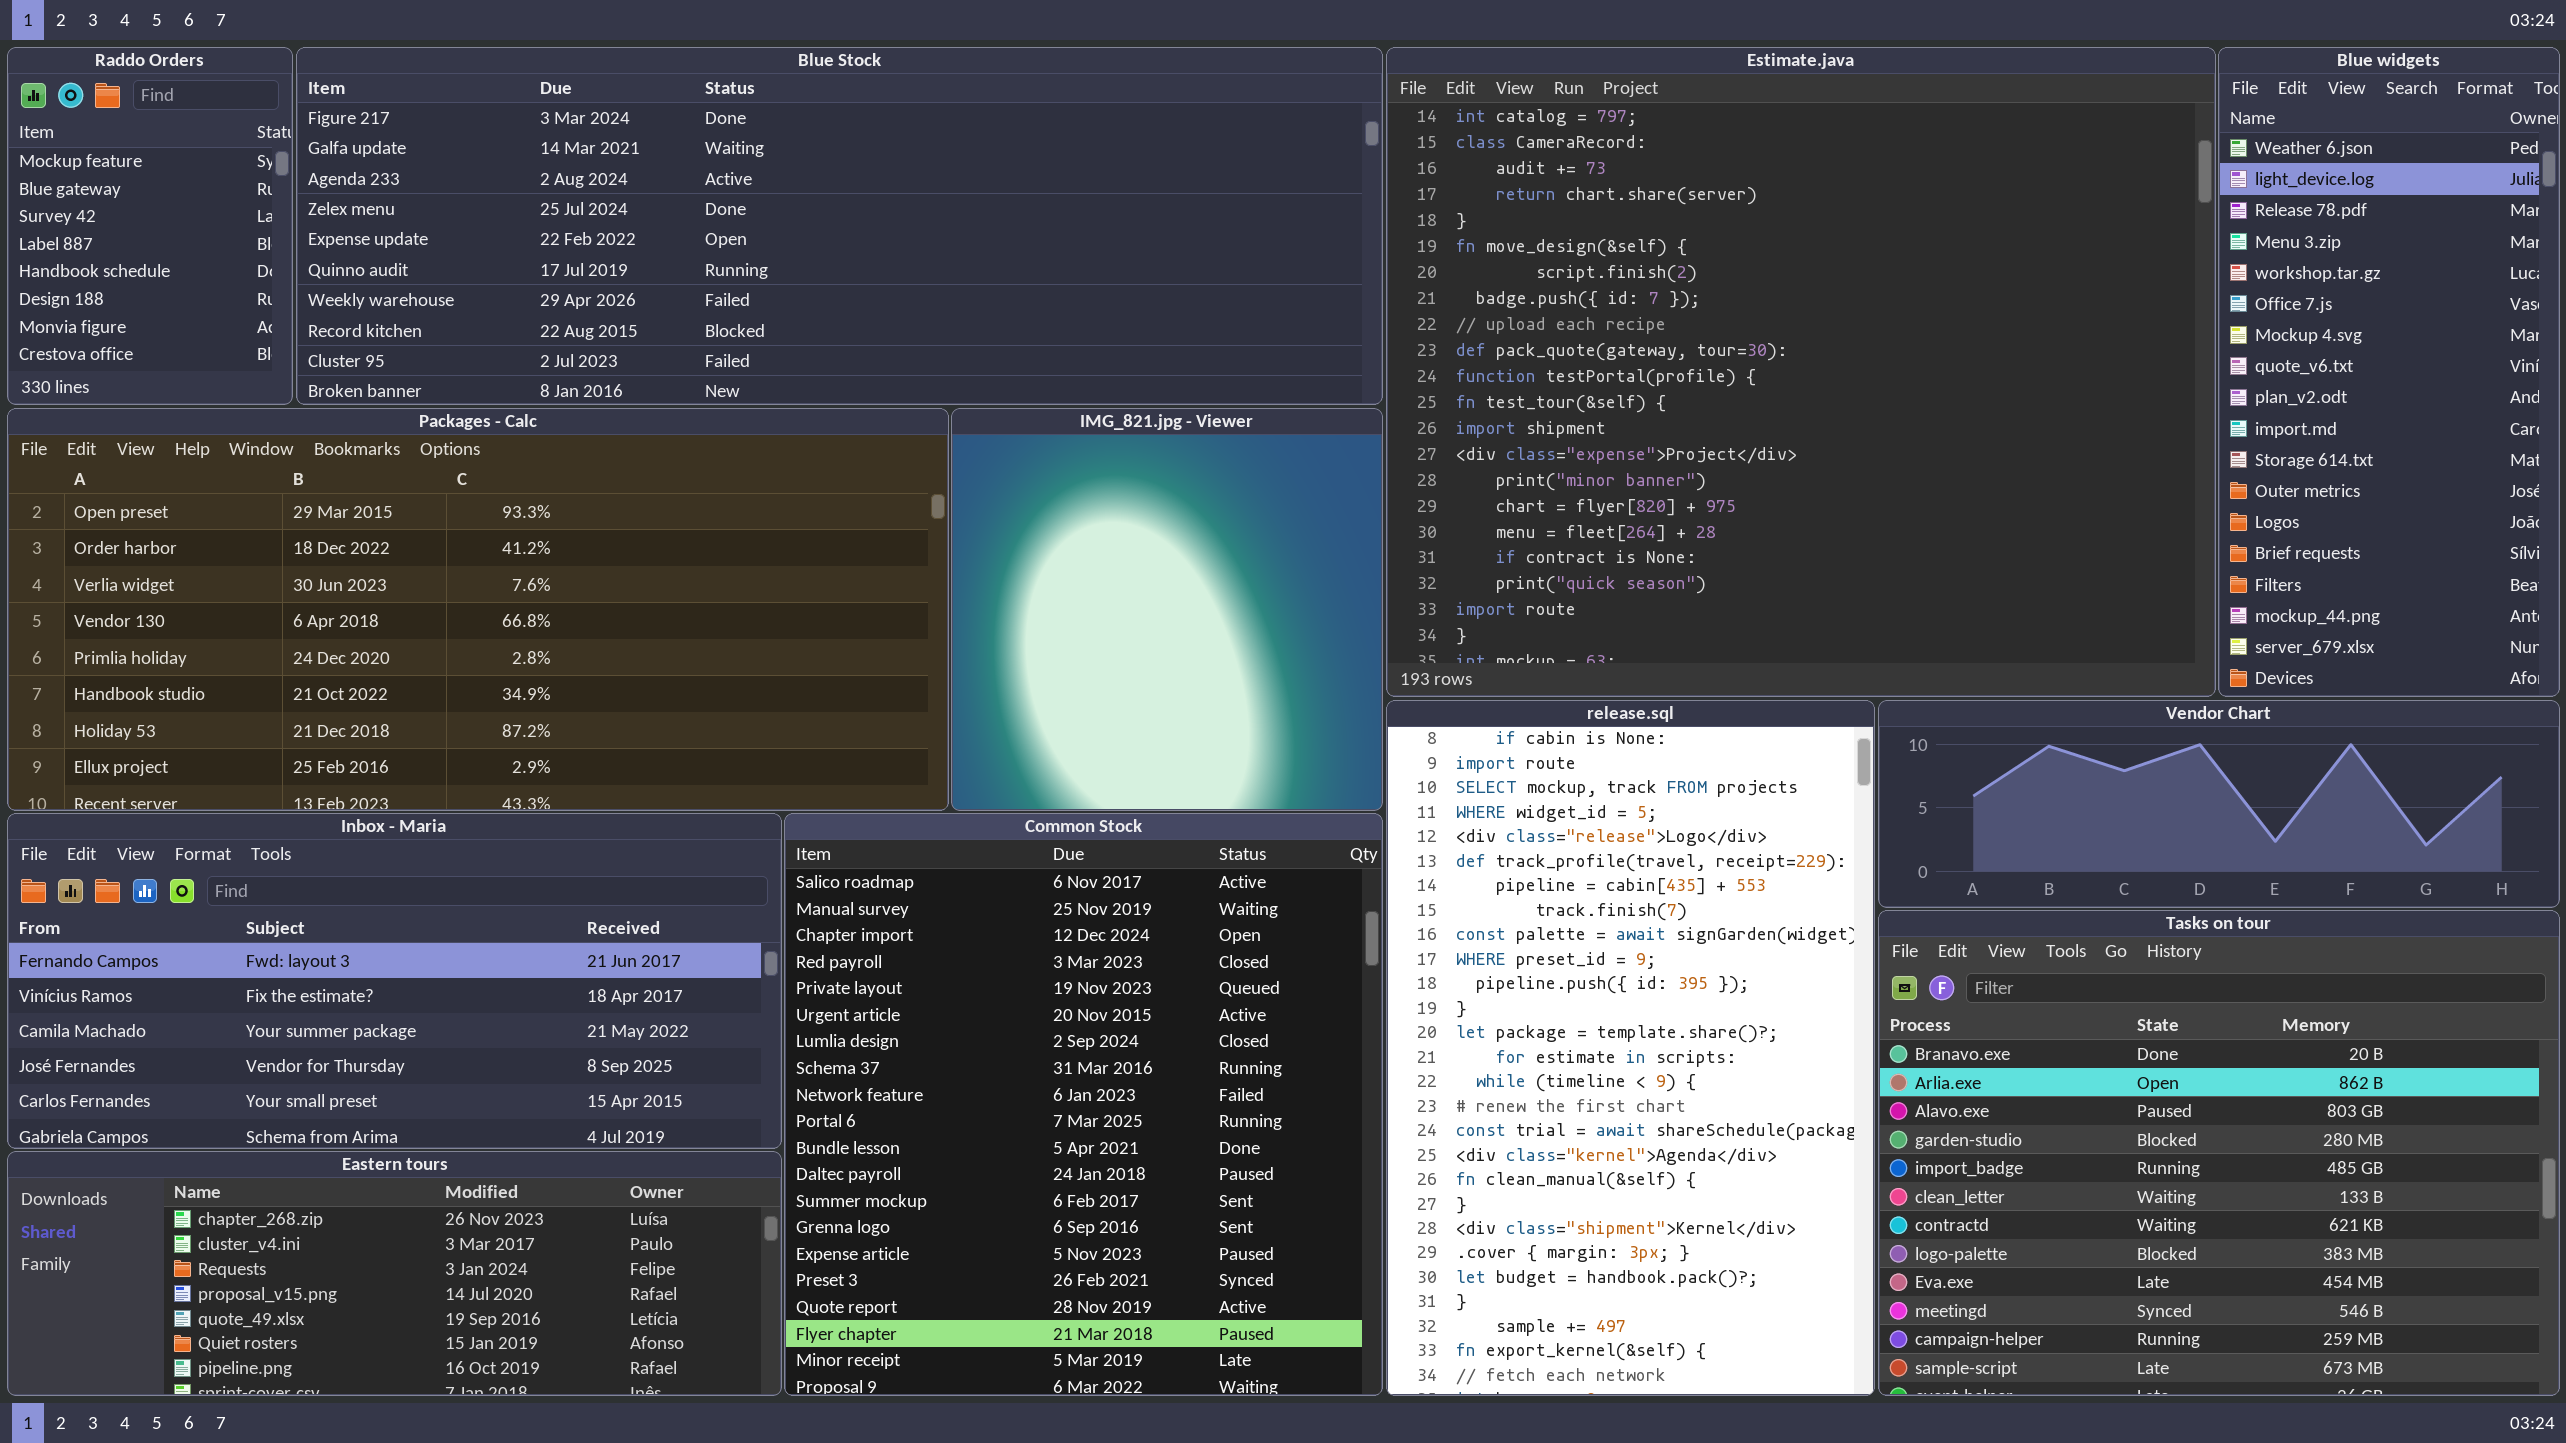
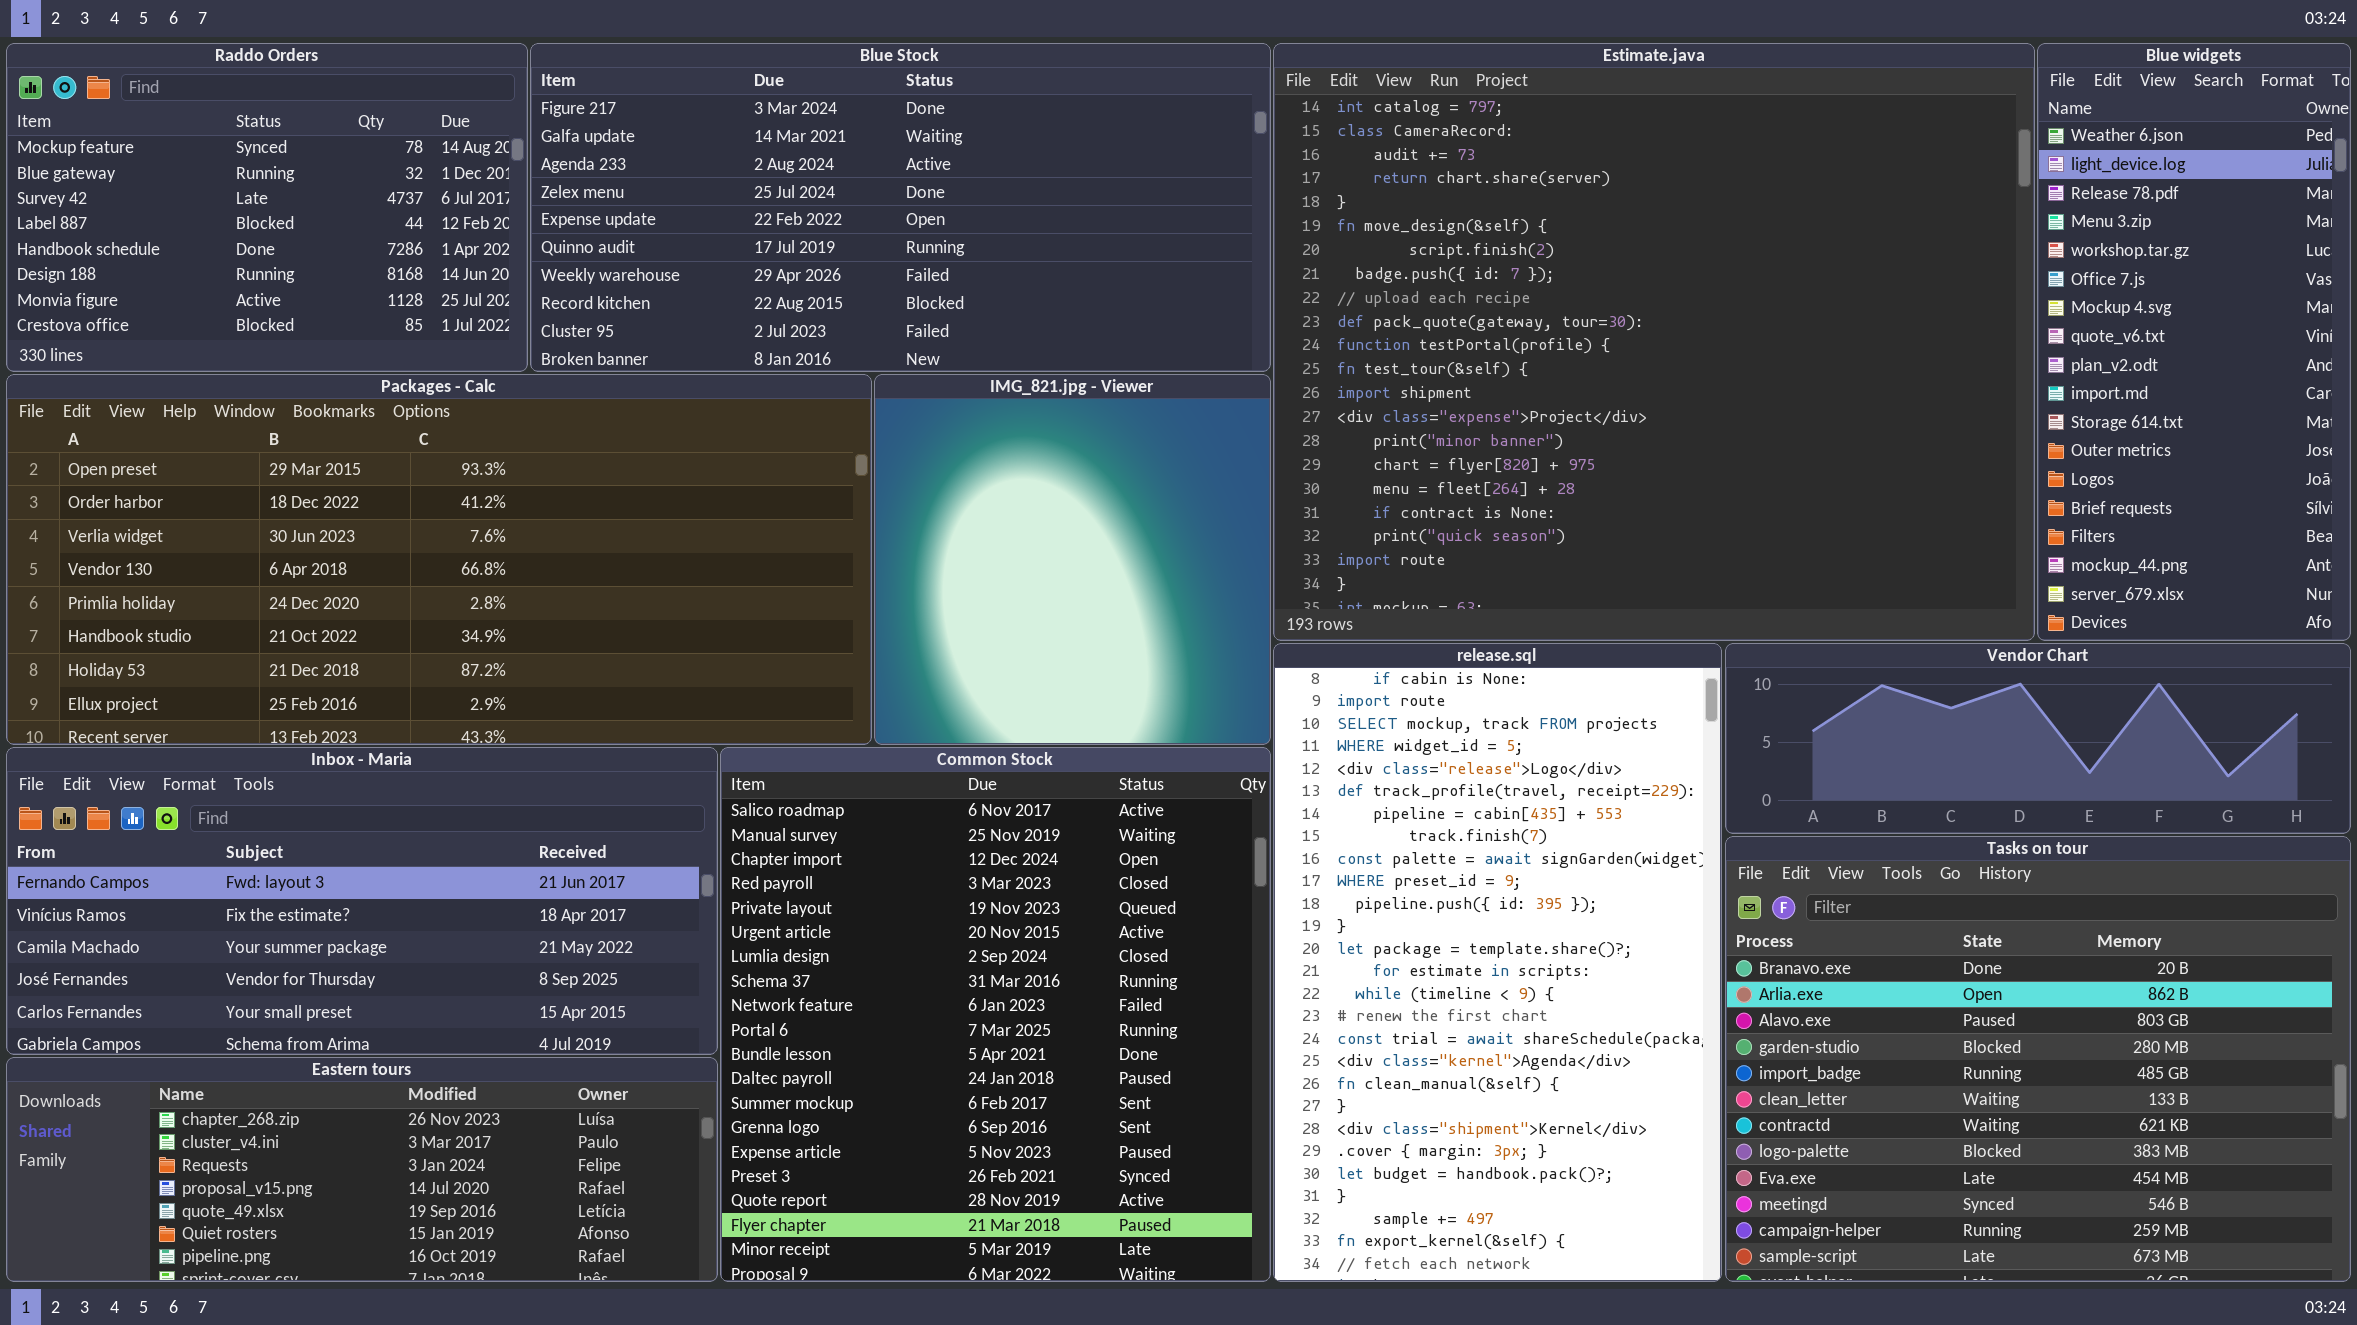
Raddo Orders: [7,47,293,405] -> [6,43,528,372], resized
Blue Stock: [296,47,1383,405] -> [530,43,1271,372], resized

